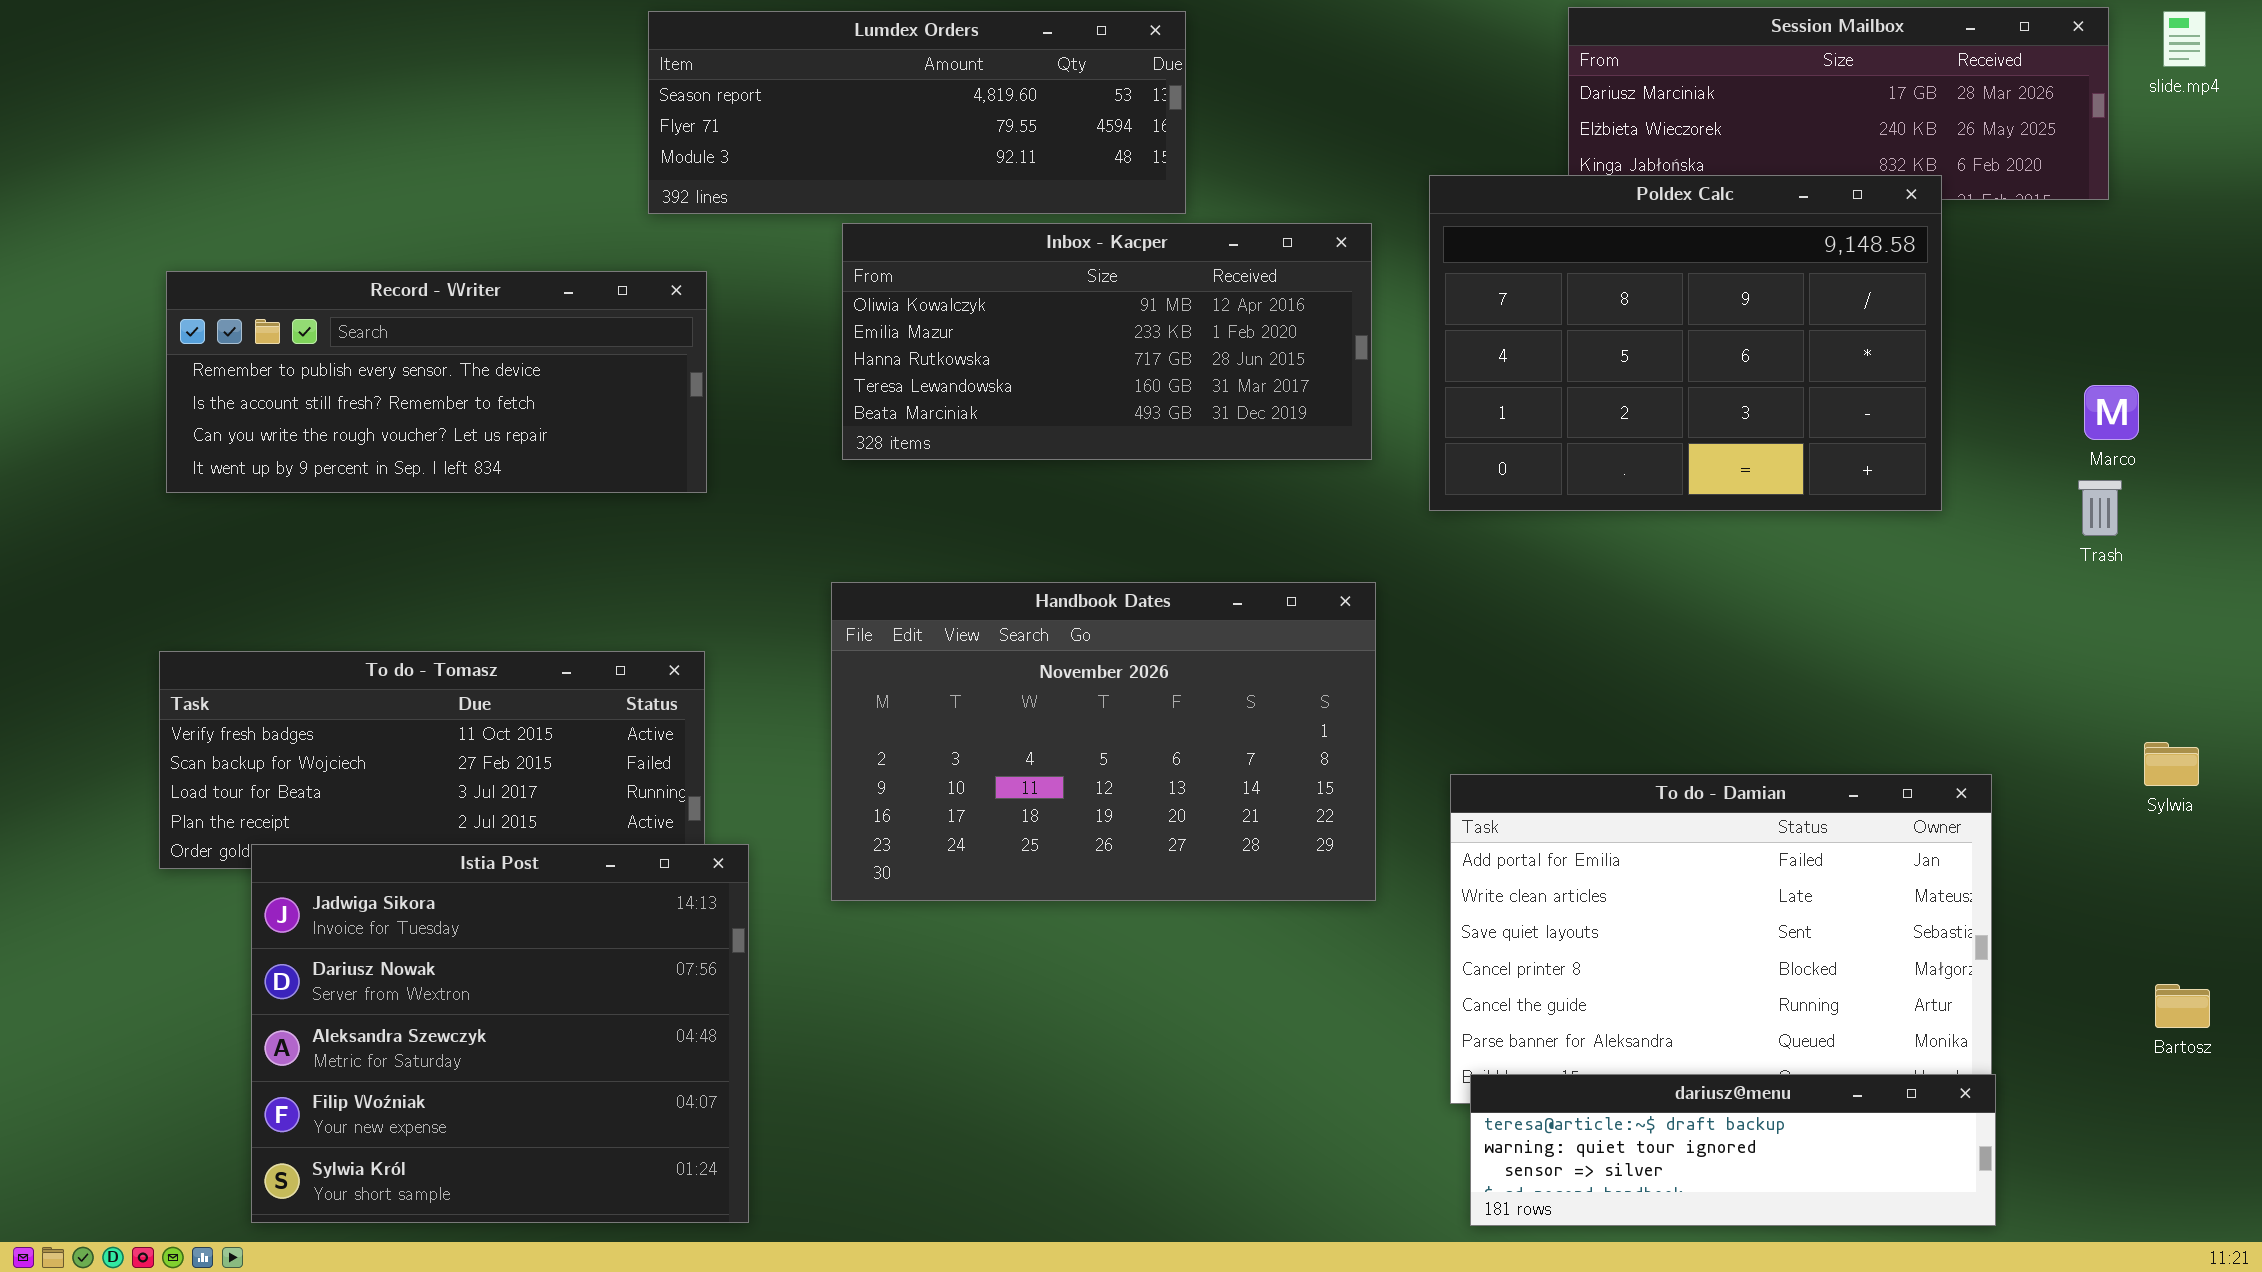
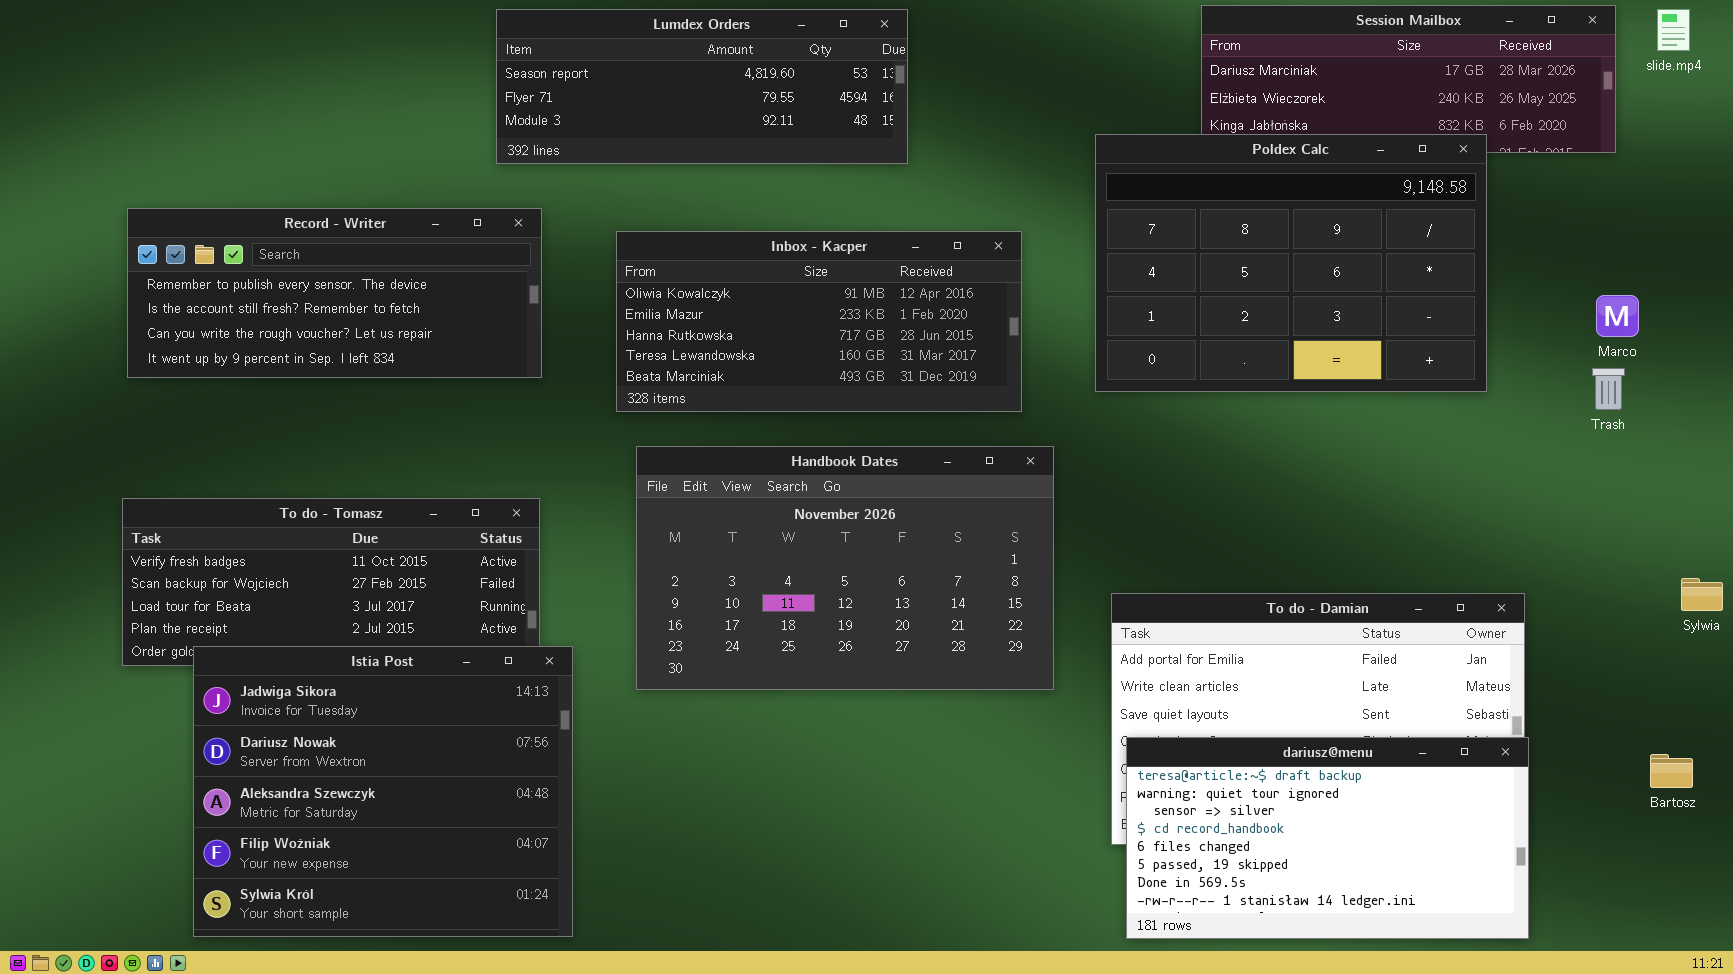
Inbox - Kacper: [842,223,1372,460] -> [616,231,1022,412], moved
Sylwia: [2144,742,2199,786] -> [1681,578,1723,611], moved
dariusz@menu: [1470,1074,1996,1226] -> [1126,737,1529,939], resized

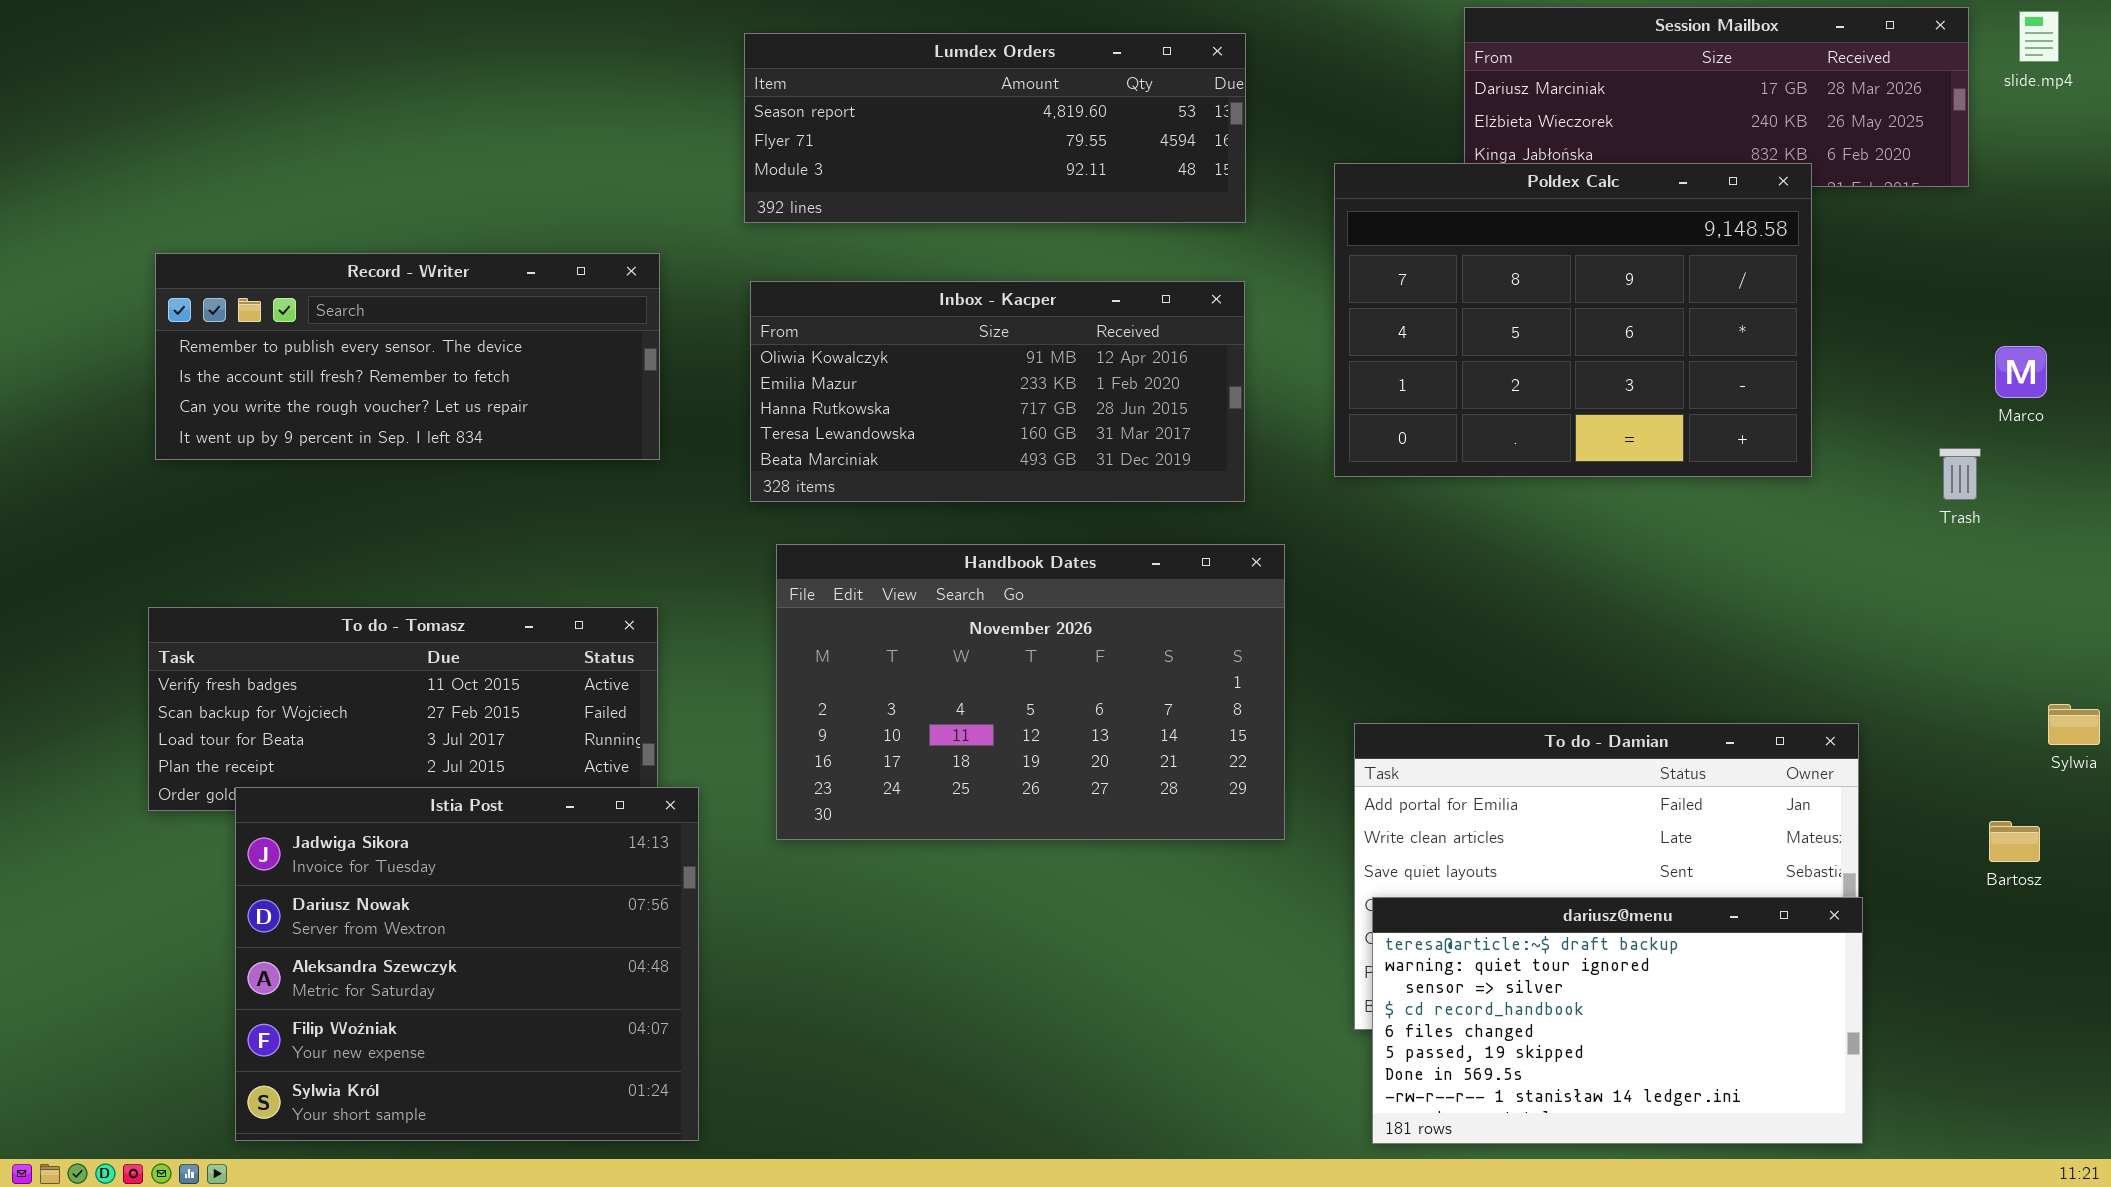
Lumdex Orders: [496,9,908,164] -> [744,33,1246,223], moved
Marco: [1596,295,1639,337] -> [1995,346,2047,398], moved
Bartosz: [1650,754,1693,788] -> [1989,821,2040,862], moved

